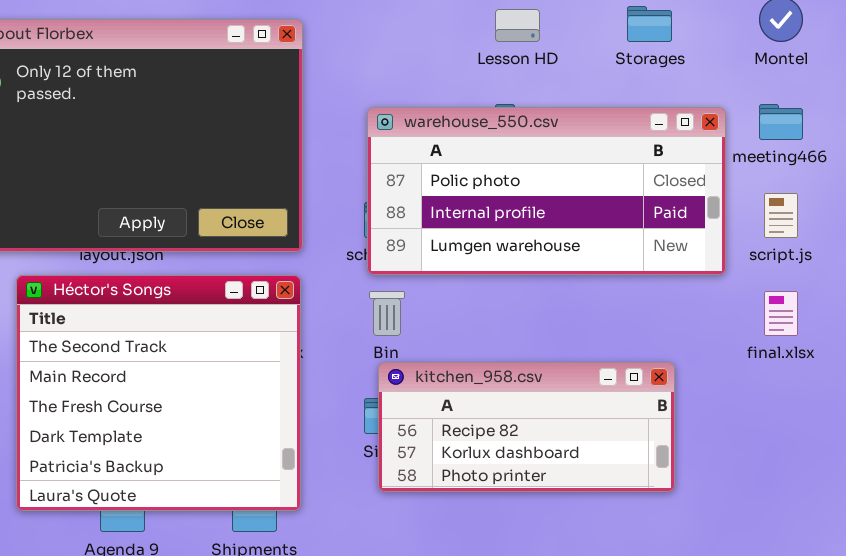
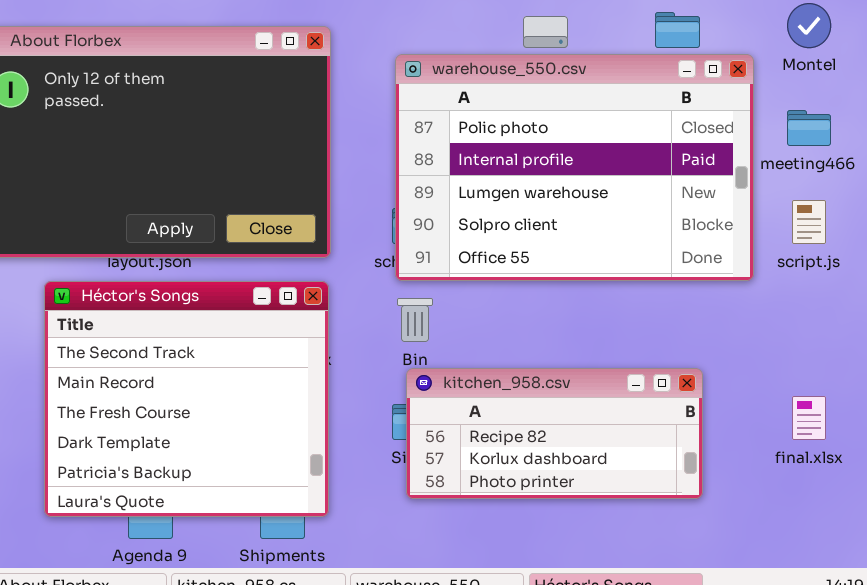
warehouse_550.csv: [367,107,726,275] -> [395,54,754,281], resized
final.xlsx: [764,291,798,336] -> [792,396,826,440], moved

